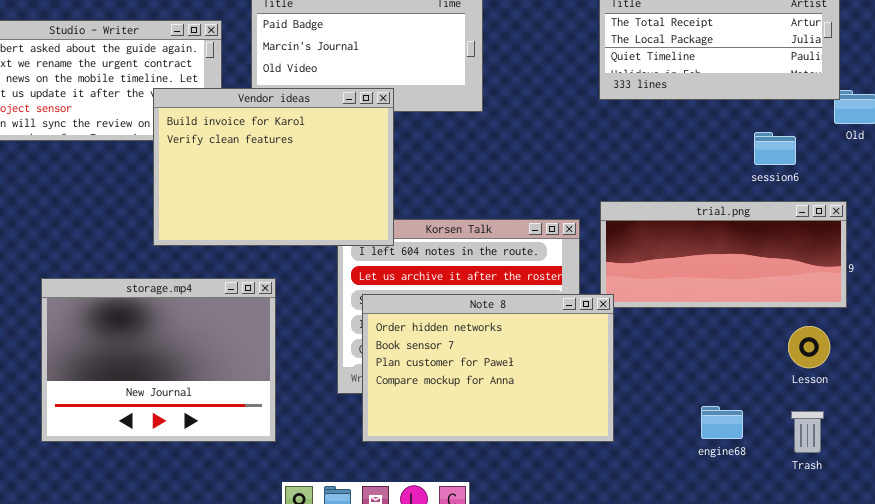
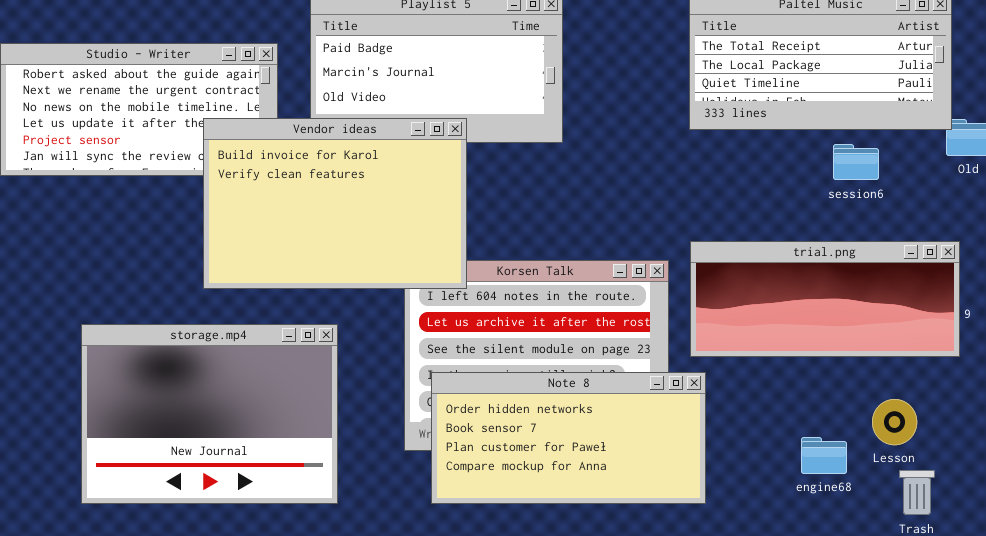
session6: [754,132,796,165] -> [833,144,879,180], moved
Note 8: [362,294,614,442] -> [431,372,706,504], resized
Lesson: [788,326,830,368] -> [872,399,917,445], moved
engine68: [701,406,743,439] -> [801,437,847,474], moved

